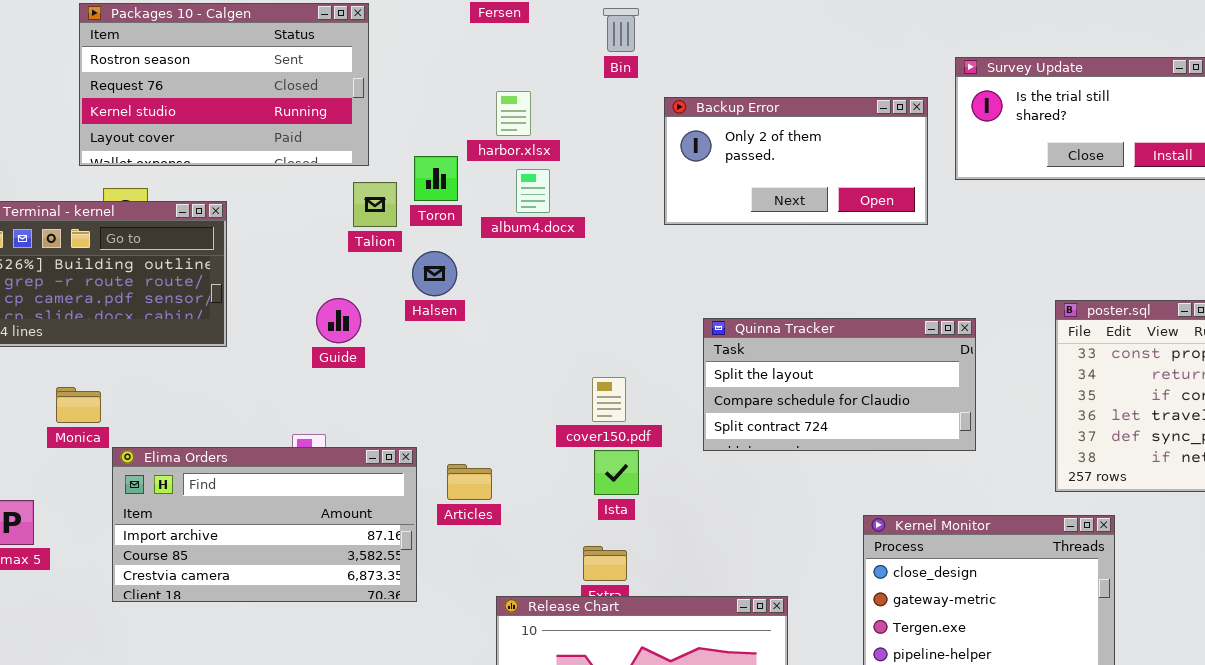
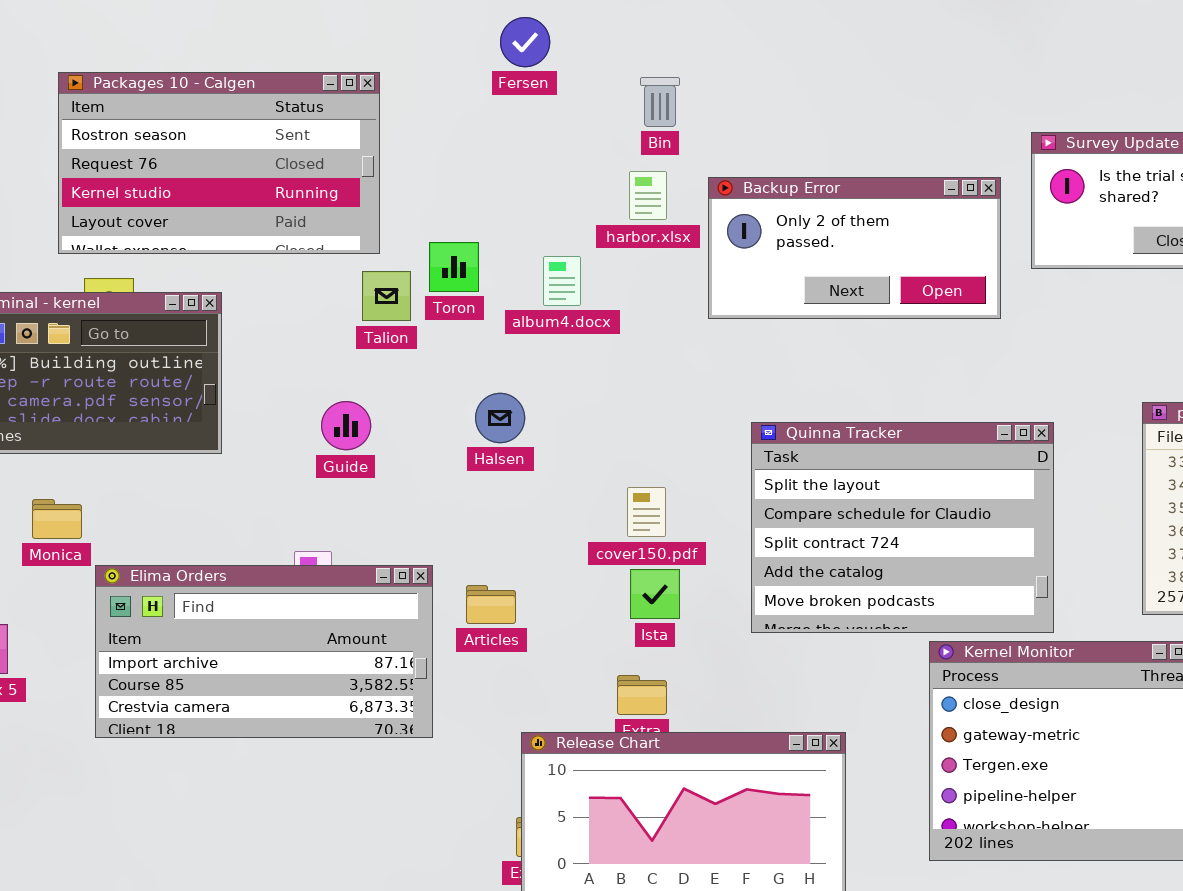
harbor.xlsx: [496,91,531,136] -> [629,171,667,220], moved
Halsen: [412,251,457,296] -> [475,393,525,443], moved
Quinna Tracker: [703,318,976,451] -> [751,422,1054,633], resized

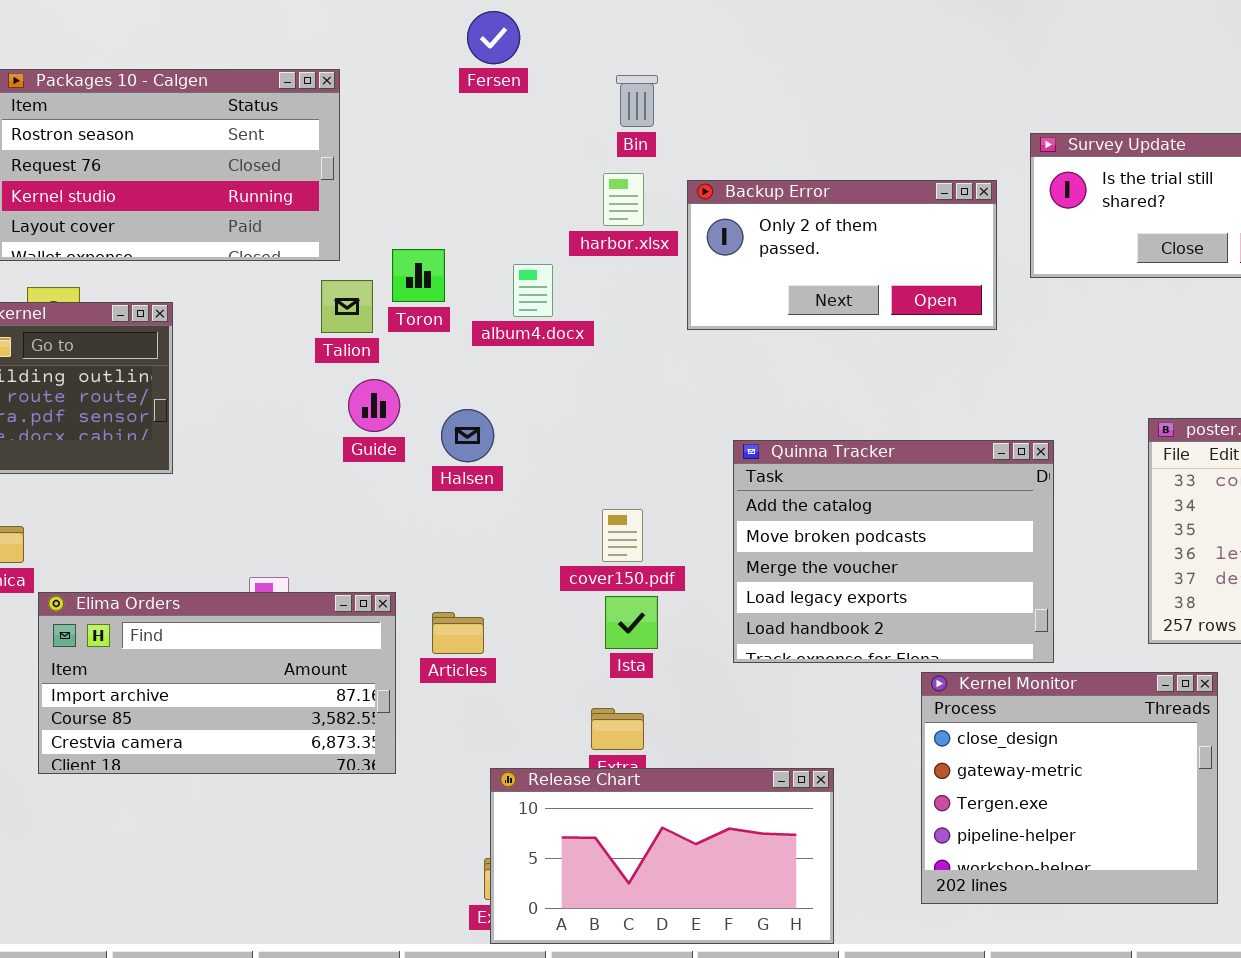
Guide: [321,401,371,450] -> [348,379,400,432], moved
Quinna Tracker: [751,422,1054,633] -> [733,440,1054,663], scrolled down 3 rows

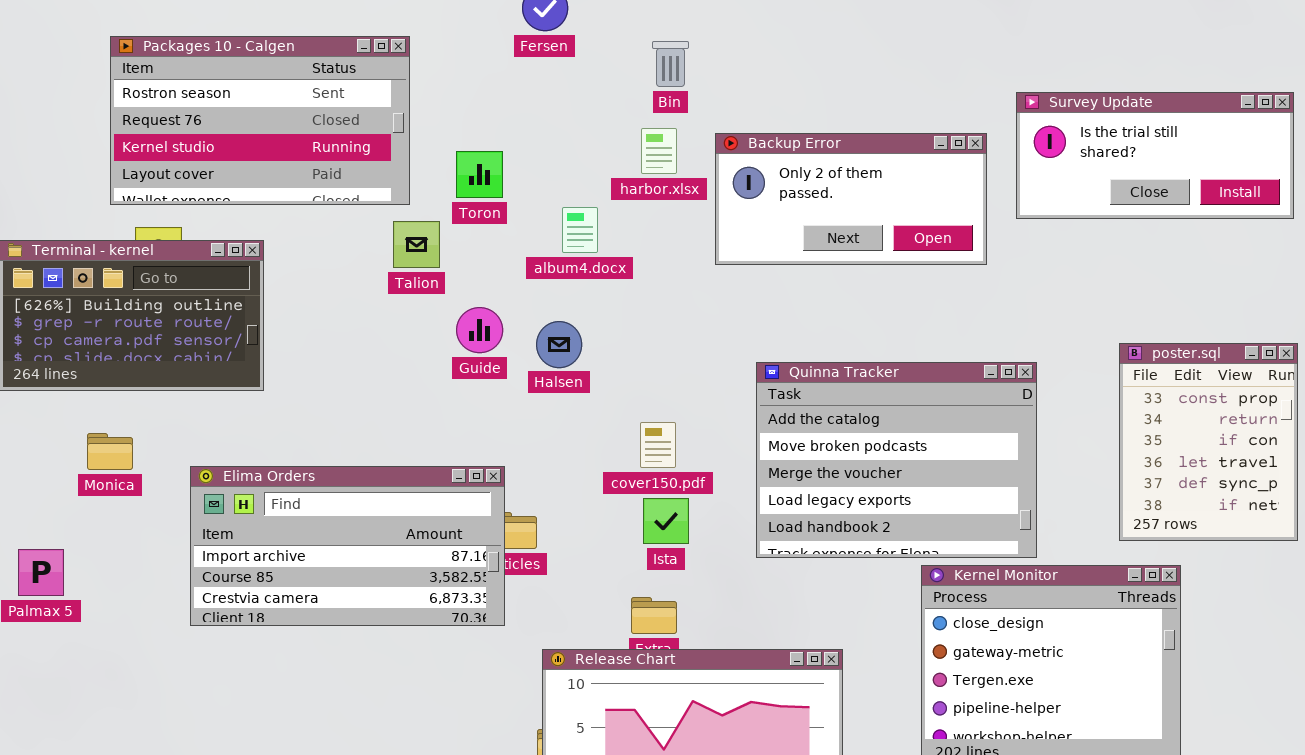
Toron: [392,249,445,302] -> [456,151,503,198], moved
Guide: [348,379,400,432] -> [456,307,503,353], moved
Halsen: [441,409,494,462] -> [536,321,582,368], moved
Elima Orders: [38,592,396,774] -> [190,466,505,626], moved

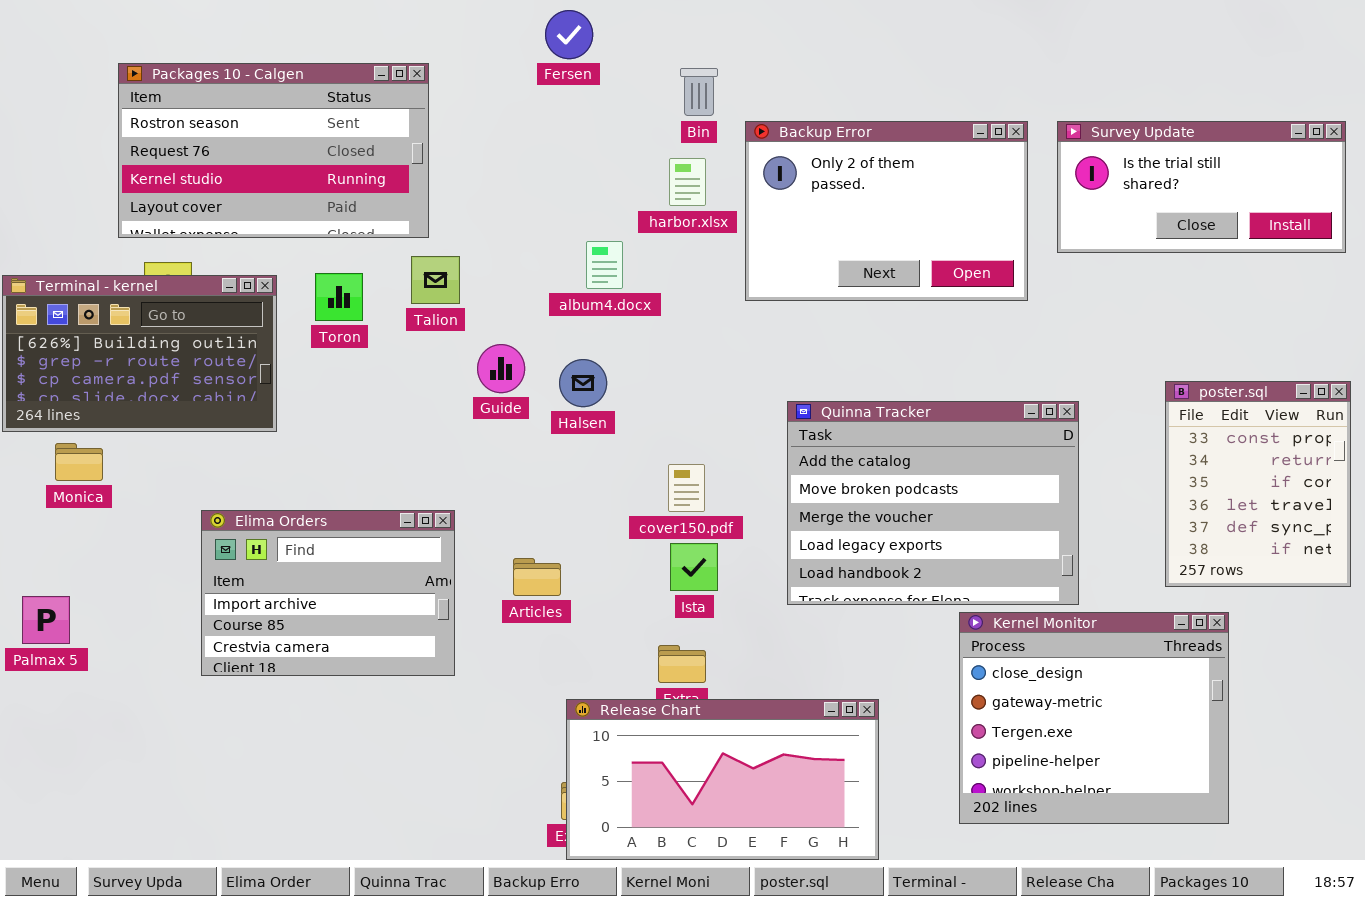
Backup Error: [715,133,987,265] -> [745,121,1028,301], resized
Toron: [456,151,503,198] -> [315,273,363,321], moved
Monica: [87,433,133,470] -> [55,443,103,481], moved
Elima Orders: [190,466,505,626] -> [201,510,455,676], resized

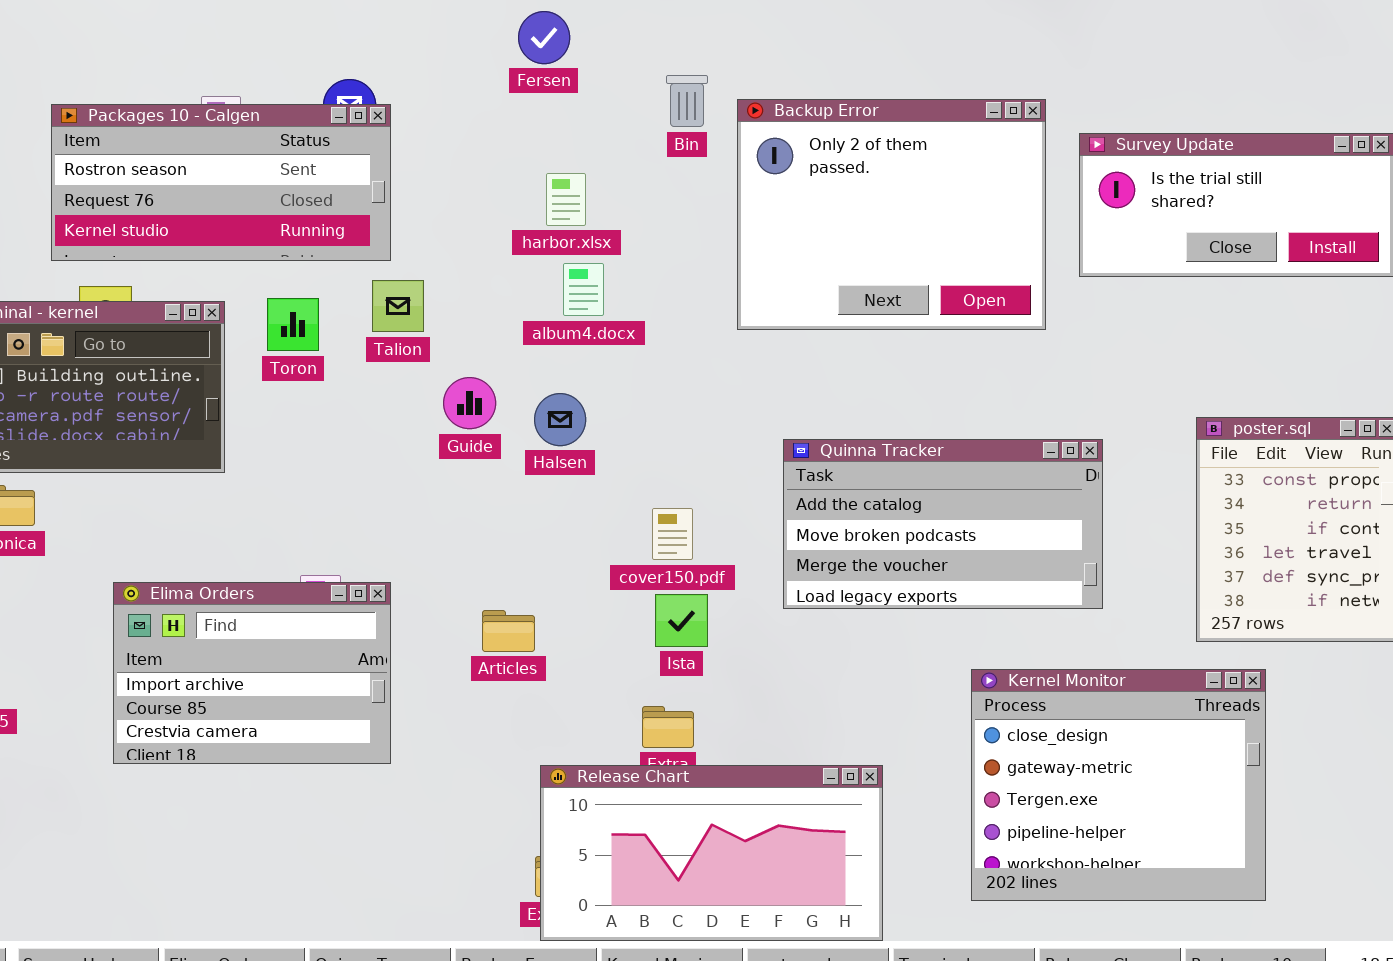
Packages 10 - Calgen: [118,63,429,238] -> [51,104,391,261], resized
Backup Error: [745,121,1028,301] -> [737,99,1046,330], resized
harbor.xlsx: [669,158,706,206] -> [546,173,586,226], moved
Quinna Tracker: [787,401,1079,605] -> [783,439,1103,609], resized
Elima Orders: [201,510,455,676] -> [113,582,391,764], moved

